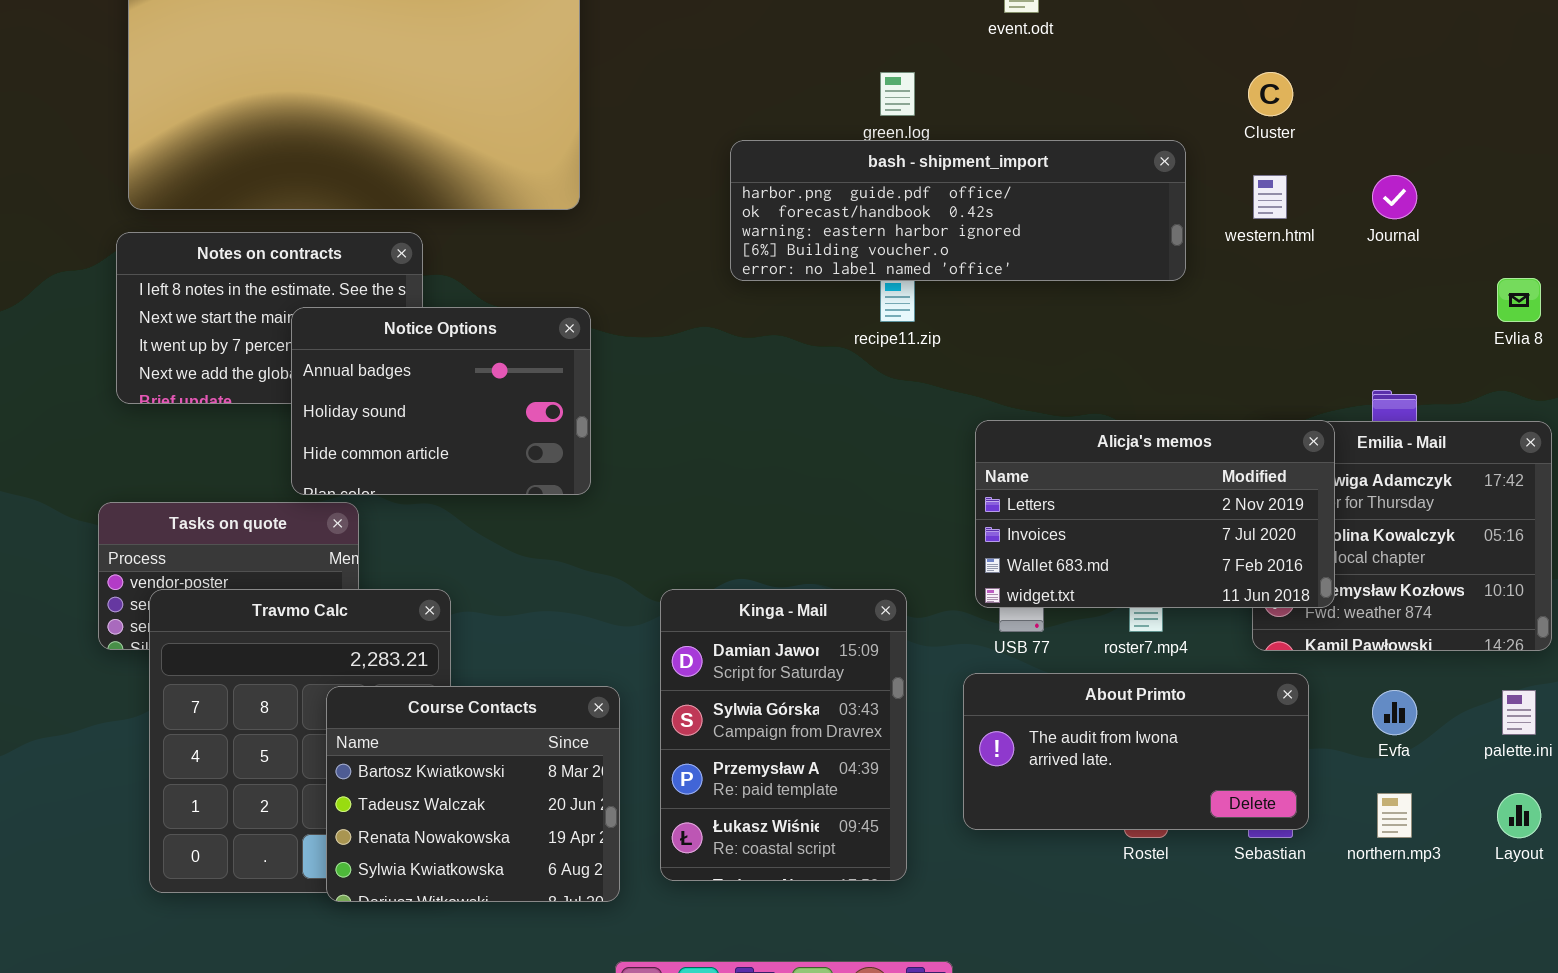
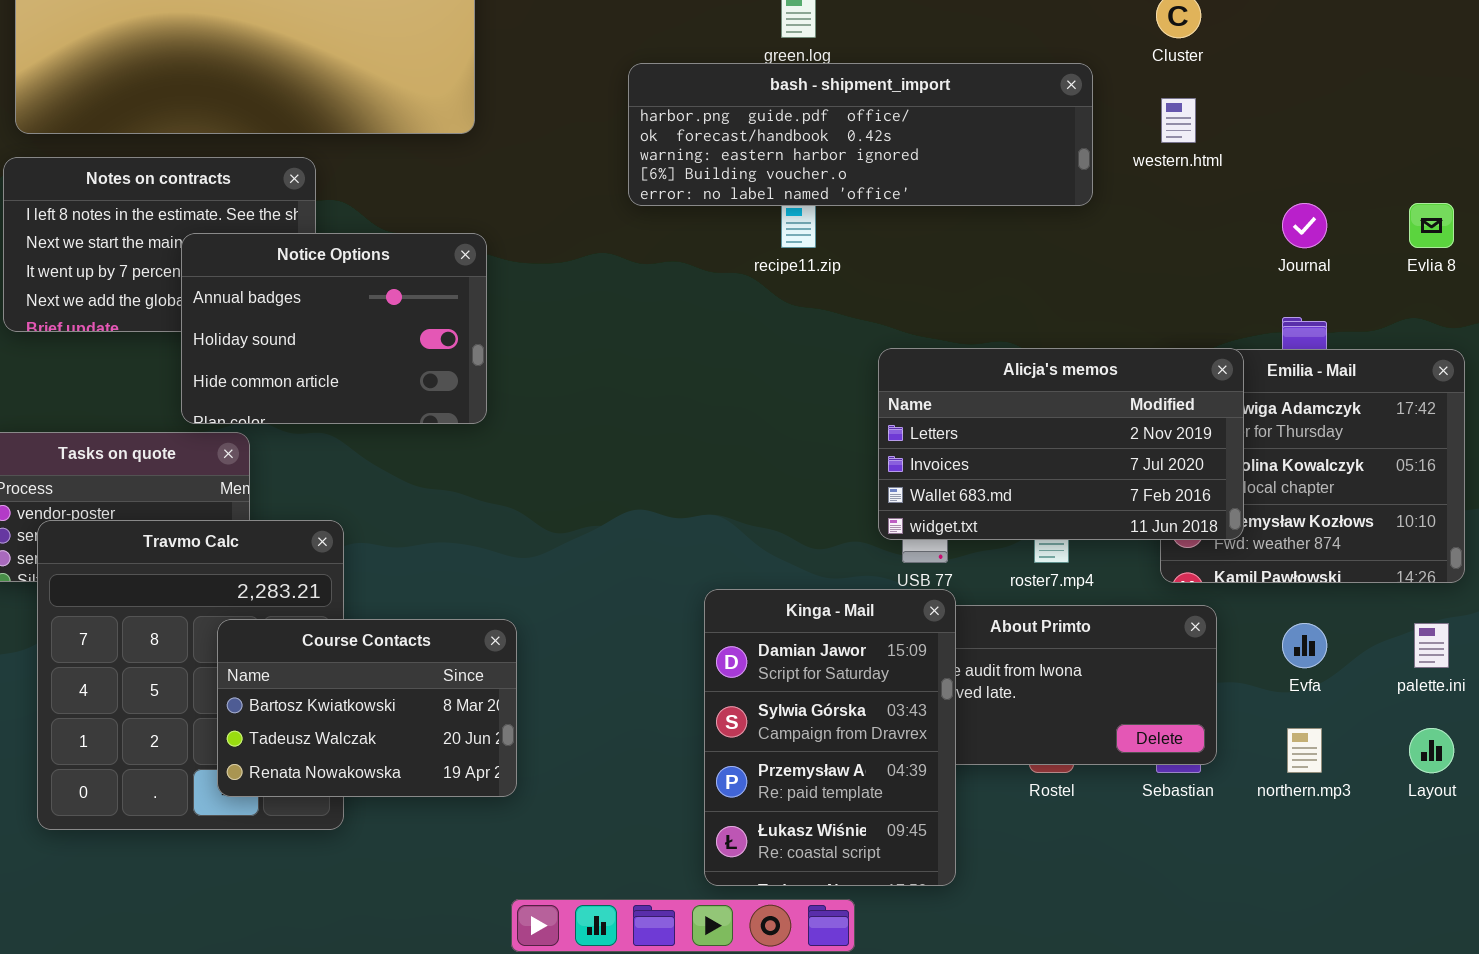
Journal: [1372,175,1417,219] -> [1282,203,1327,248], moved
Kinga - Mail: [660,589,907,881] -> [704,589,956,886], moved
Course Contacts: [326,686,620,902] -> [217,619,517,797], resized

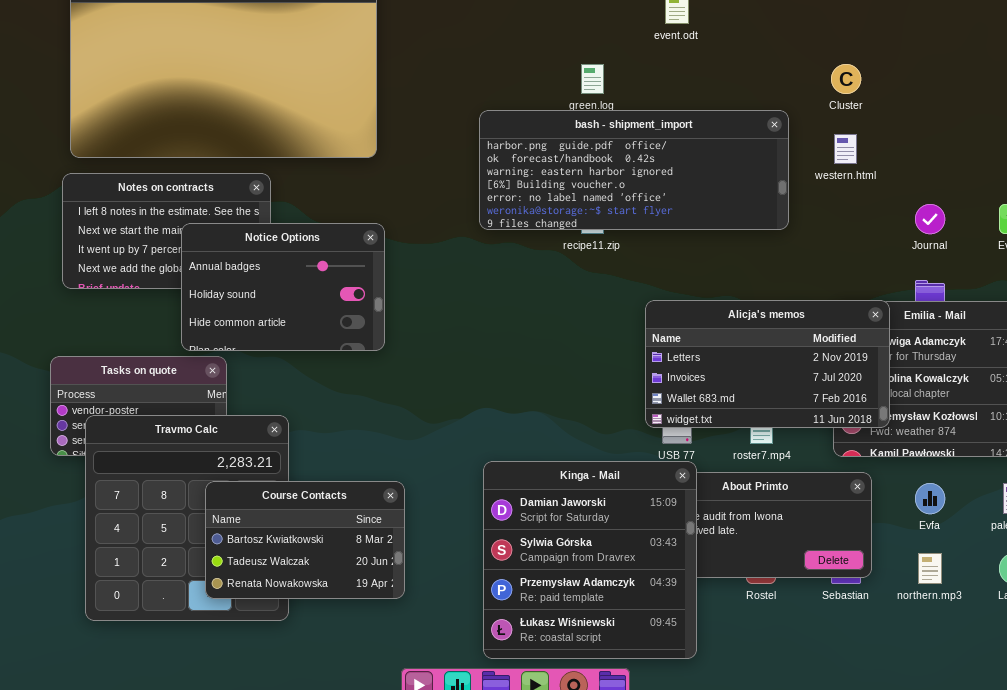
bash - shipment_import: [628,63,1093,206] -> [479,110,789,230], resized
Kinga - Mail: [704,589,956,886] -> [483,461,697,659], resized

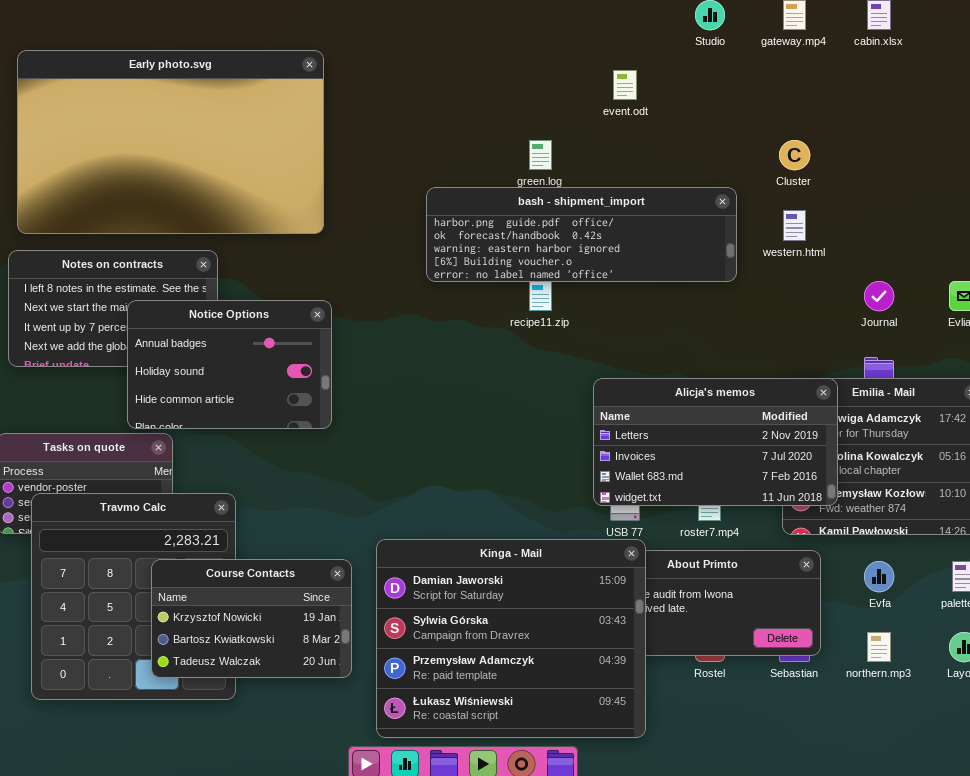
bash - shipment_import: [479,110,789,230] -> [426,187,737,282], resized
Kinga - Mail: [483,461,697,659] -> [376,539,646,738], resized
Course Contacts: [205,481,405,599] -> [151,559,352,678], scrolled up 1 row

